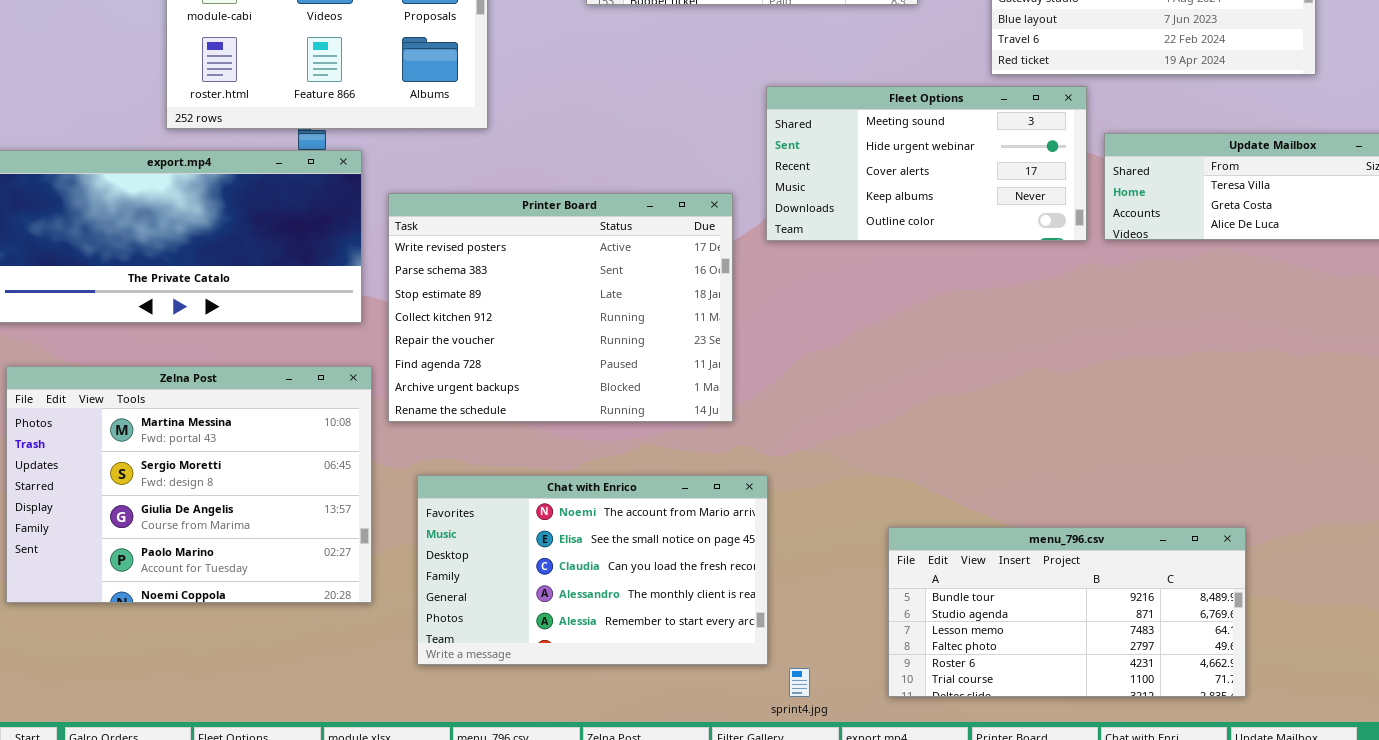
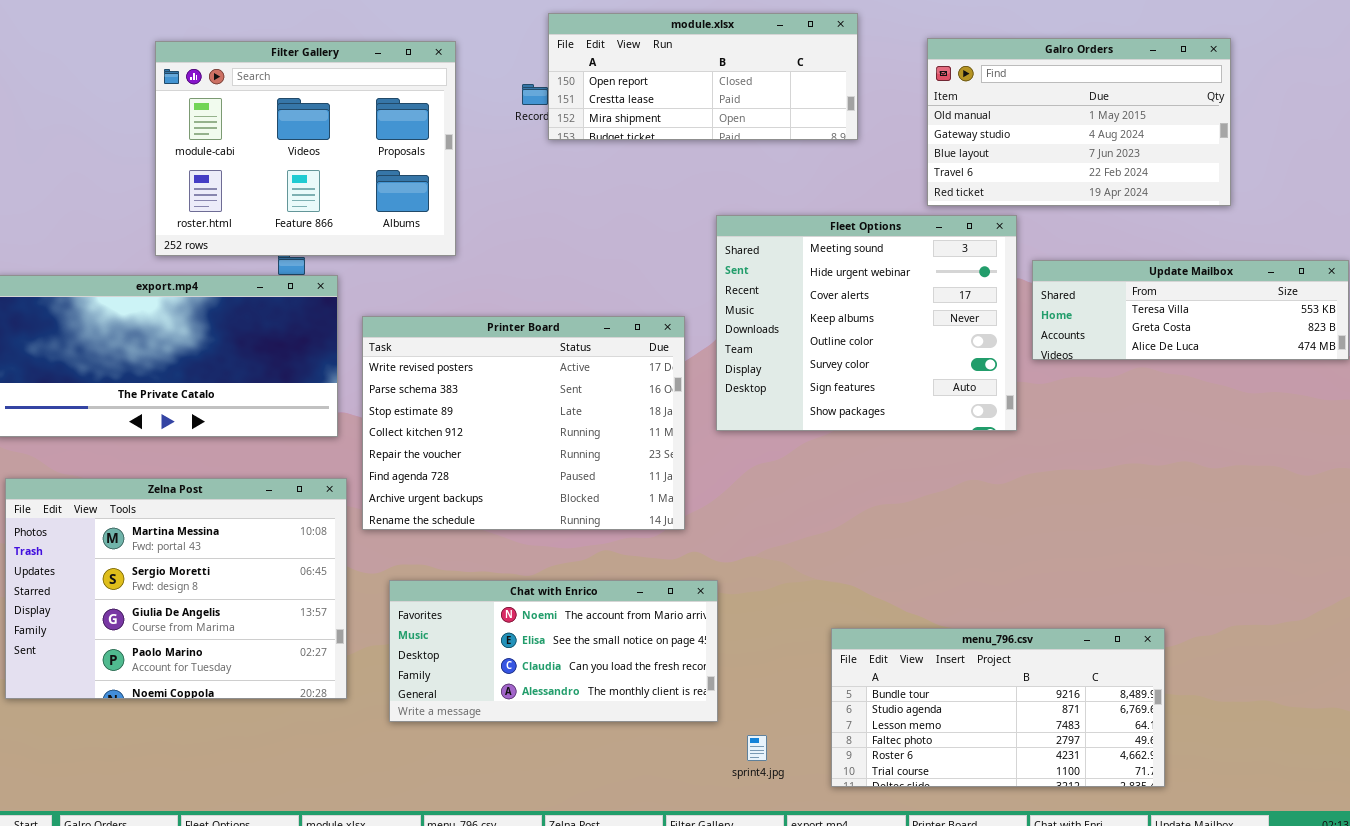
Fleet Options: [766,86,1087,241] -> [716,215,1017,431], resized
Chat with Enrico: [417,475,768,665] -> [389,580,718,722], resized
sprint4.jpg: [789,668,810,697] -> [747,735,767,761], moved

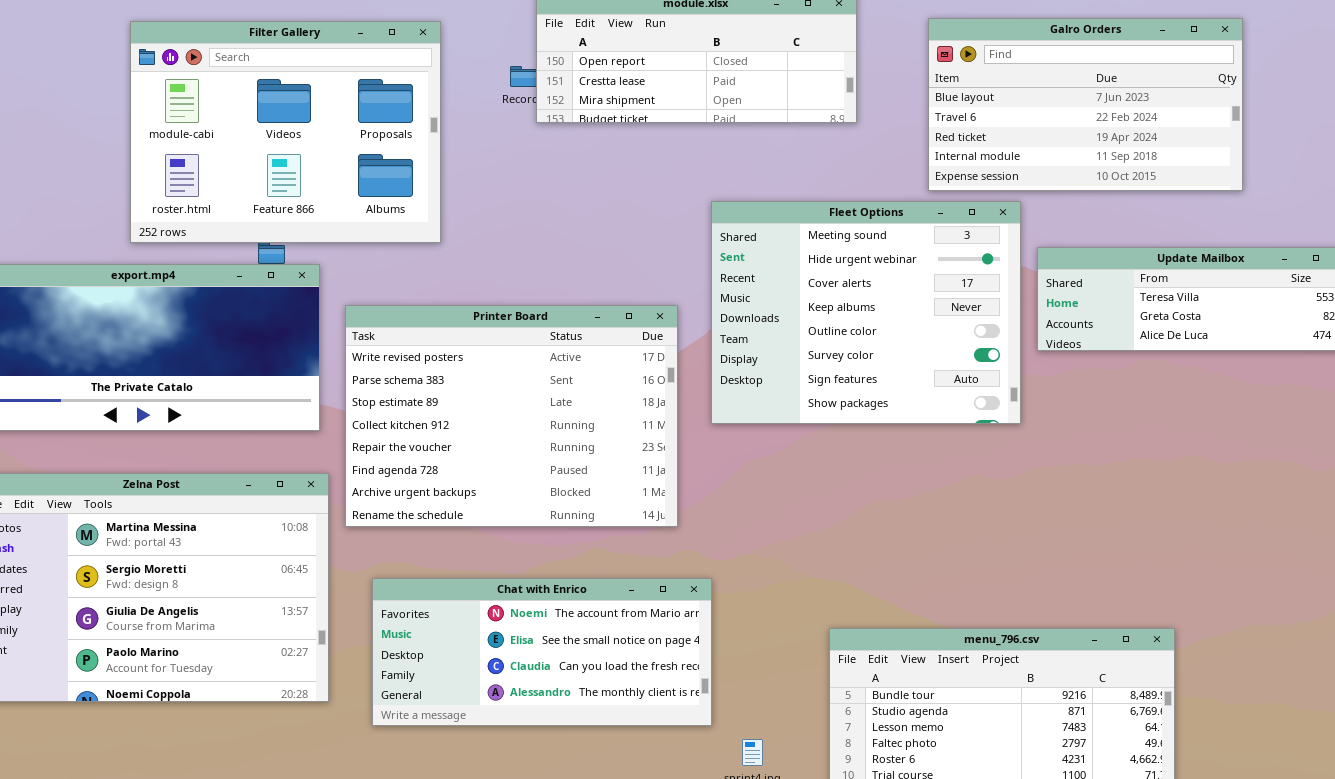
Galro Orders: [927,38,1231,206] -> [928,18,1243,191], scrolled down 2 rows

